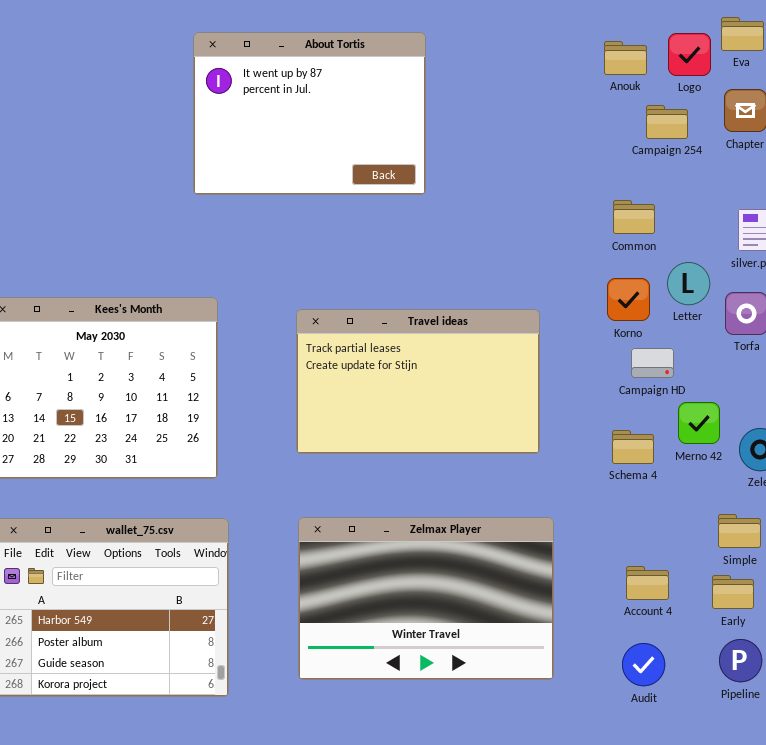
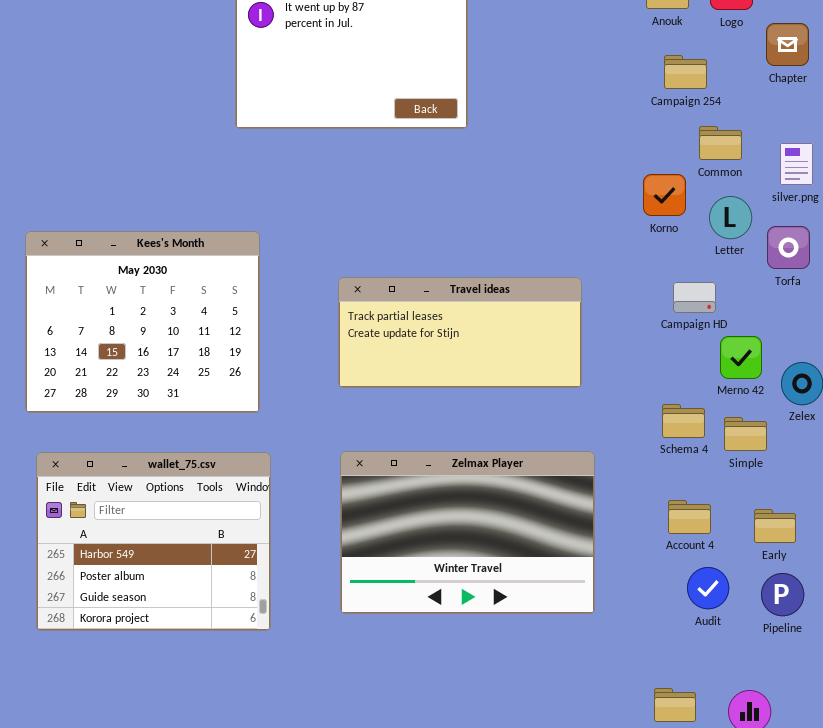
Campaign 254: [646,105,688,139] -> [664,55,707,89], moved
Common: [613,200,655,234] -> [699,126,742,160], moved
Korno: [607,278,650,321] -> [643,174,686,216], moved
Travel ideas: [296,309,540,454] -> [338,277,582,388], resized
Schema 4: [612,430,654,464] -> [662,404,705,438], moved
Simple: [718,514,761,548] -> [724,417,767,451], moved
Audit: [622,643,665,686] -> [687,567,729,609], moved

